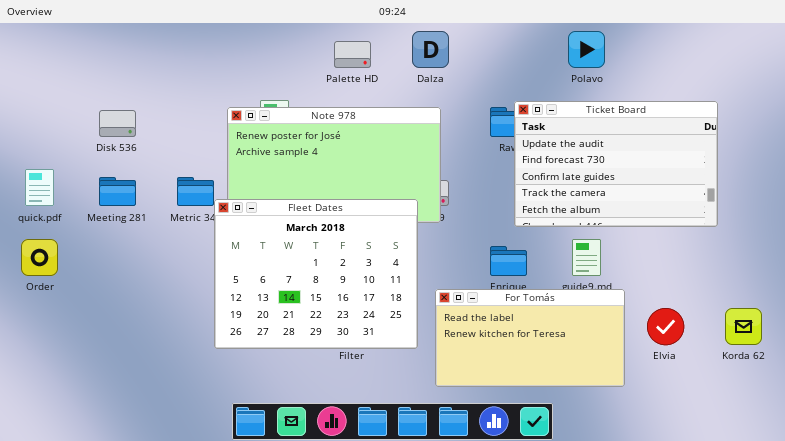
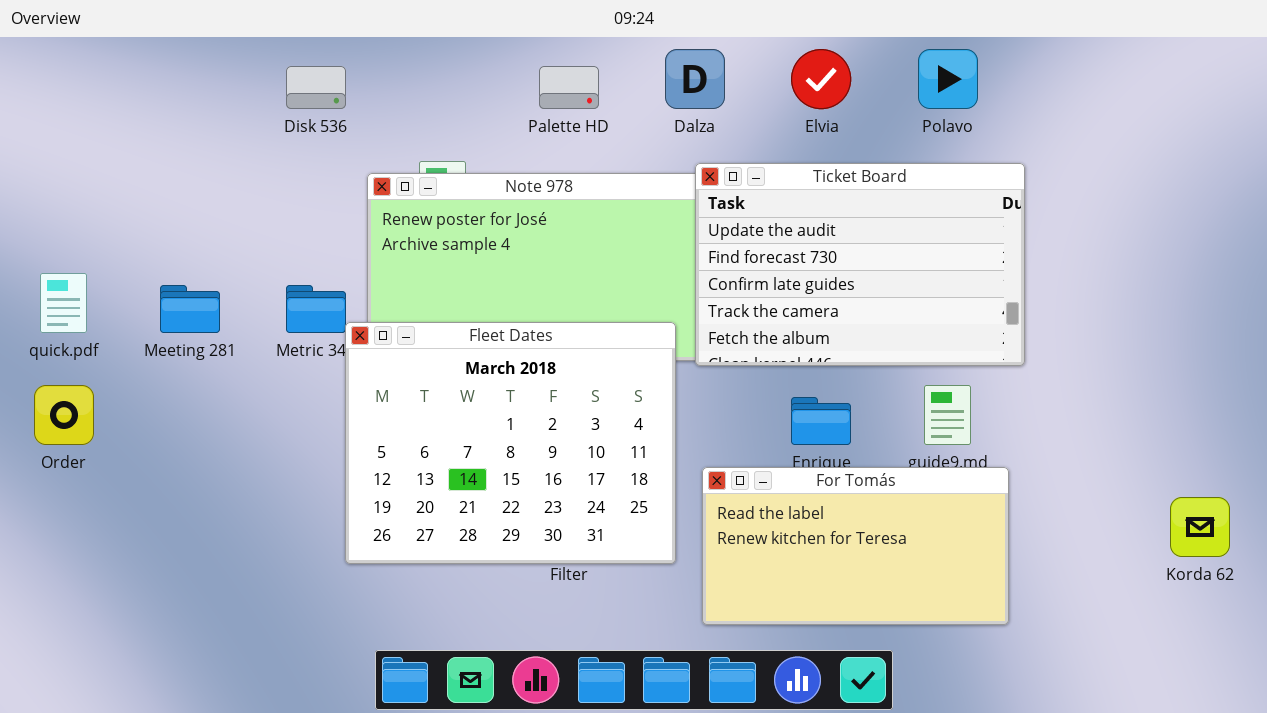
Ticket Board: [514,101,718,227] -> [695,163,1025,366], moved
Disk 536: [99,110,136,137] -> [286,66,346,109], moved
Elvia: [647,308,684,345] -> [791,49,851,109], moved

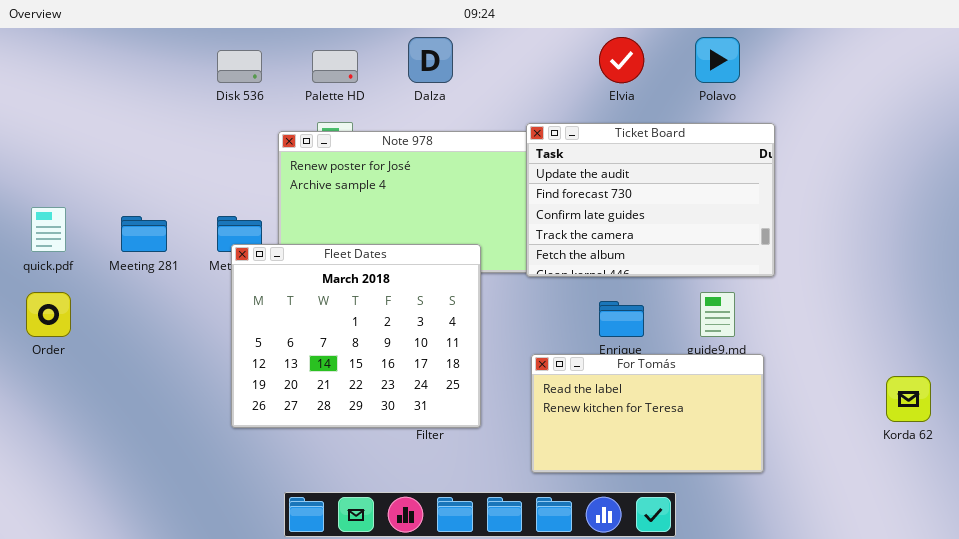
Dalza: [665,49,725,109] -> [408,37,453,83], moved
Palette HD: [539,66,599,109] -> [312,50,358,83], moved
Fleet Dates: [345,322,676,564] -> [231,244,481,428], moved

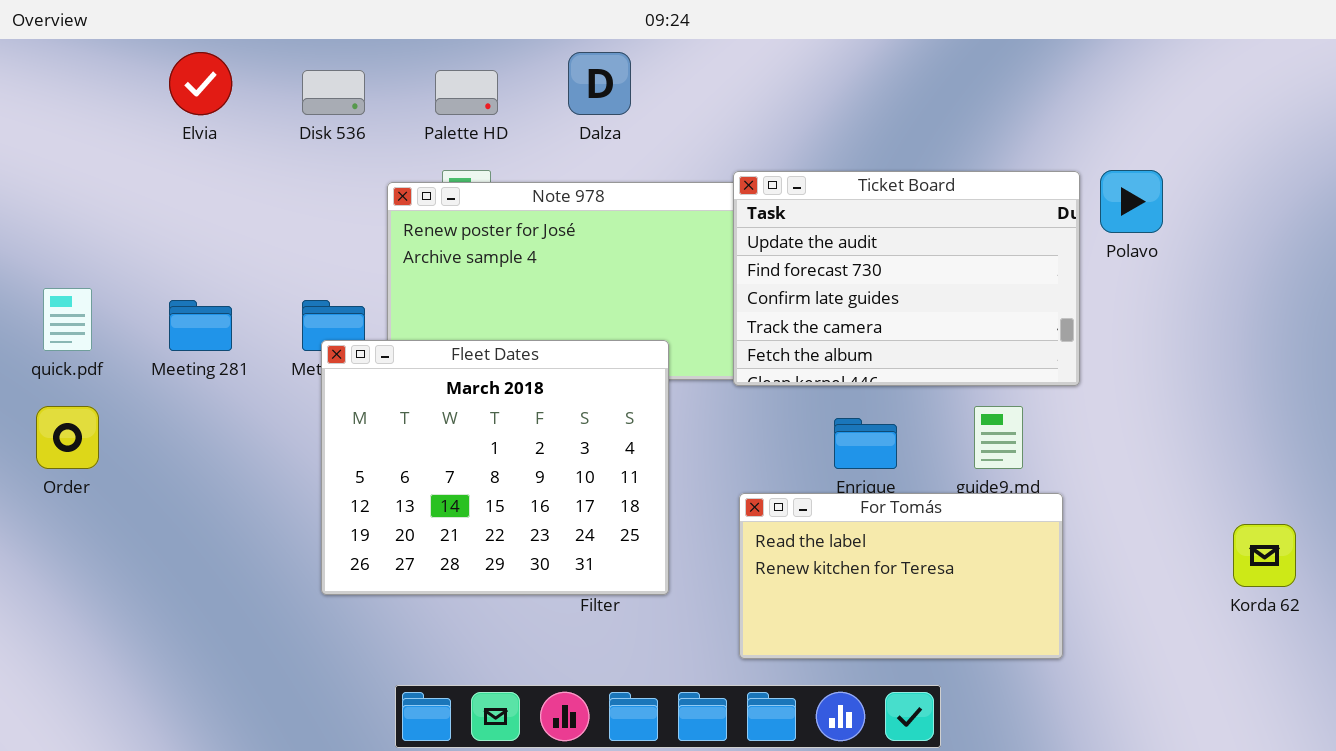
Elvia: [599,37,644,83] -> [169,52,232,115], moved
Polavo: [695,37,740,83] -> [1100,170,1163,233], moved

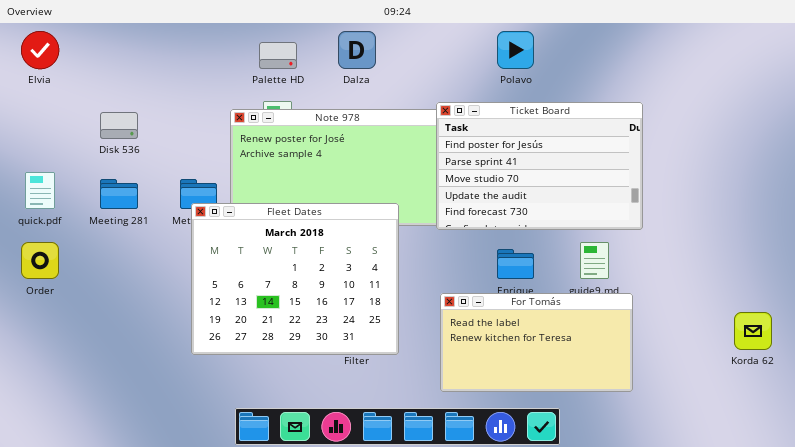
Elvia: [169,52,232,115] -> [21,31,59,69], moved
Disk 536: [302,70,365,115] -> [100,112,138,139], moved
Polavo: [1100,170,1163,233] -> [497,31,534,69], moved
Ticket Board: [733,171,1080,386] -> [436,102,643,230], scrolled up 3 rows

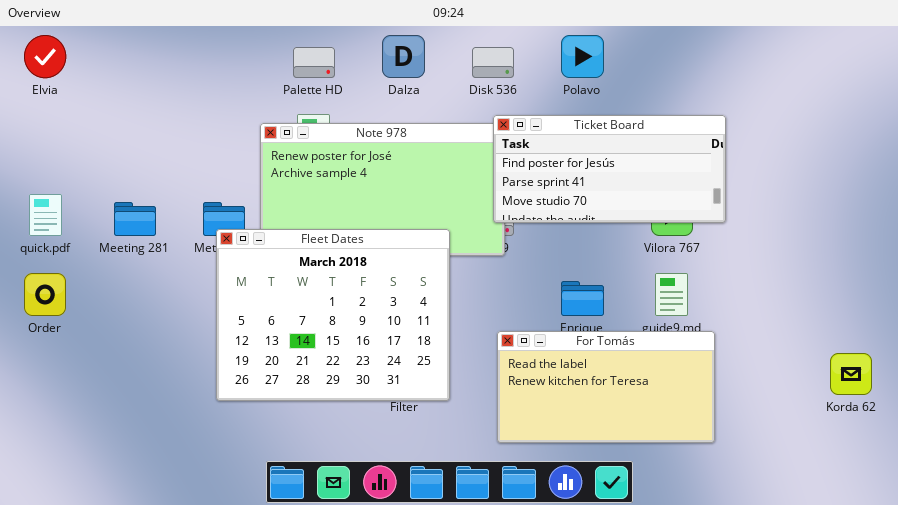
Ticket Board: [436,102,643,230] -> [493,115,726,223], resized
Disk 536: [100,112,138,139] -> [472,47,514,78], moved

